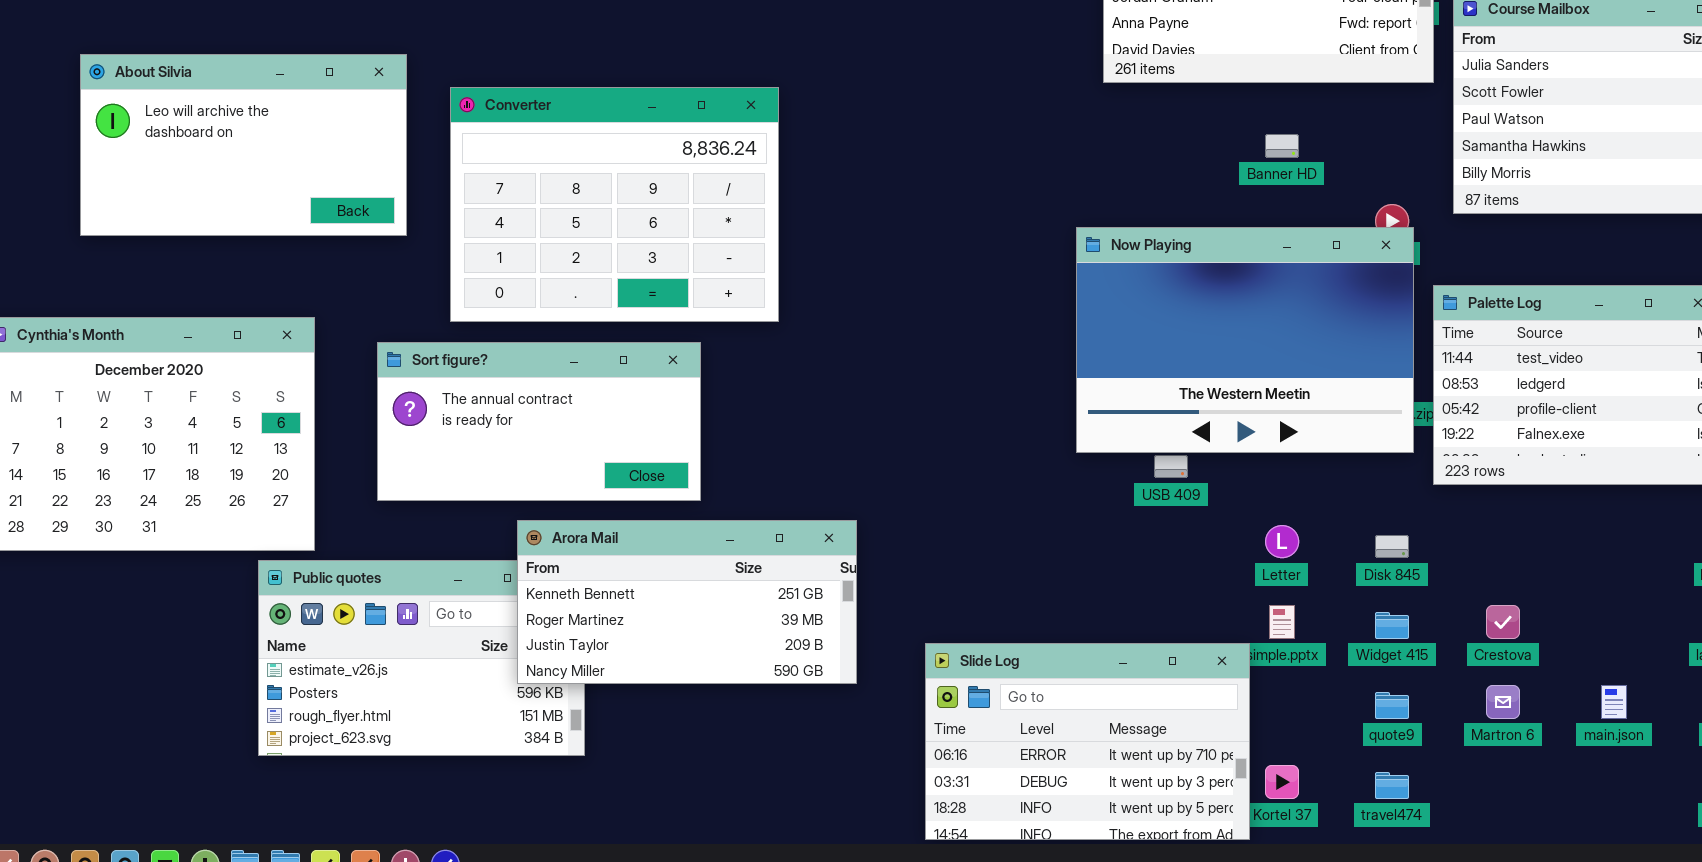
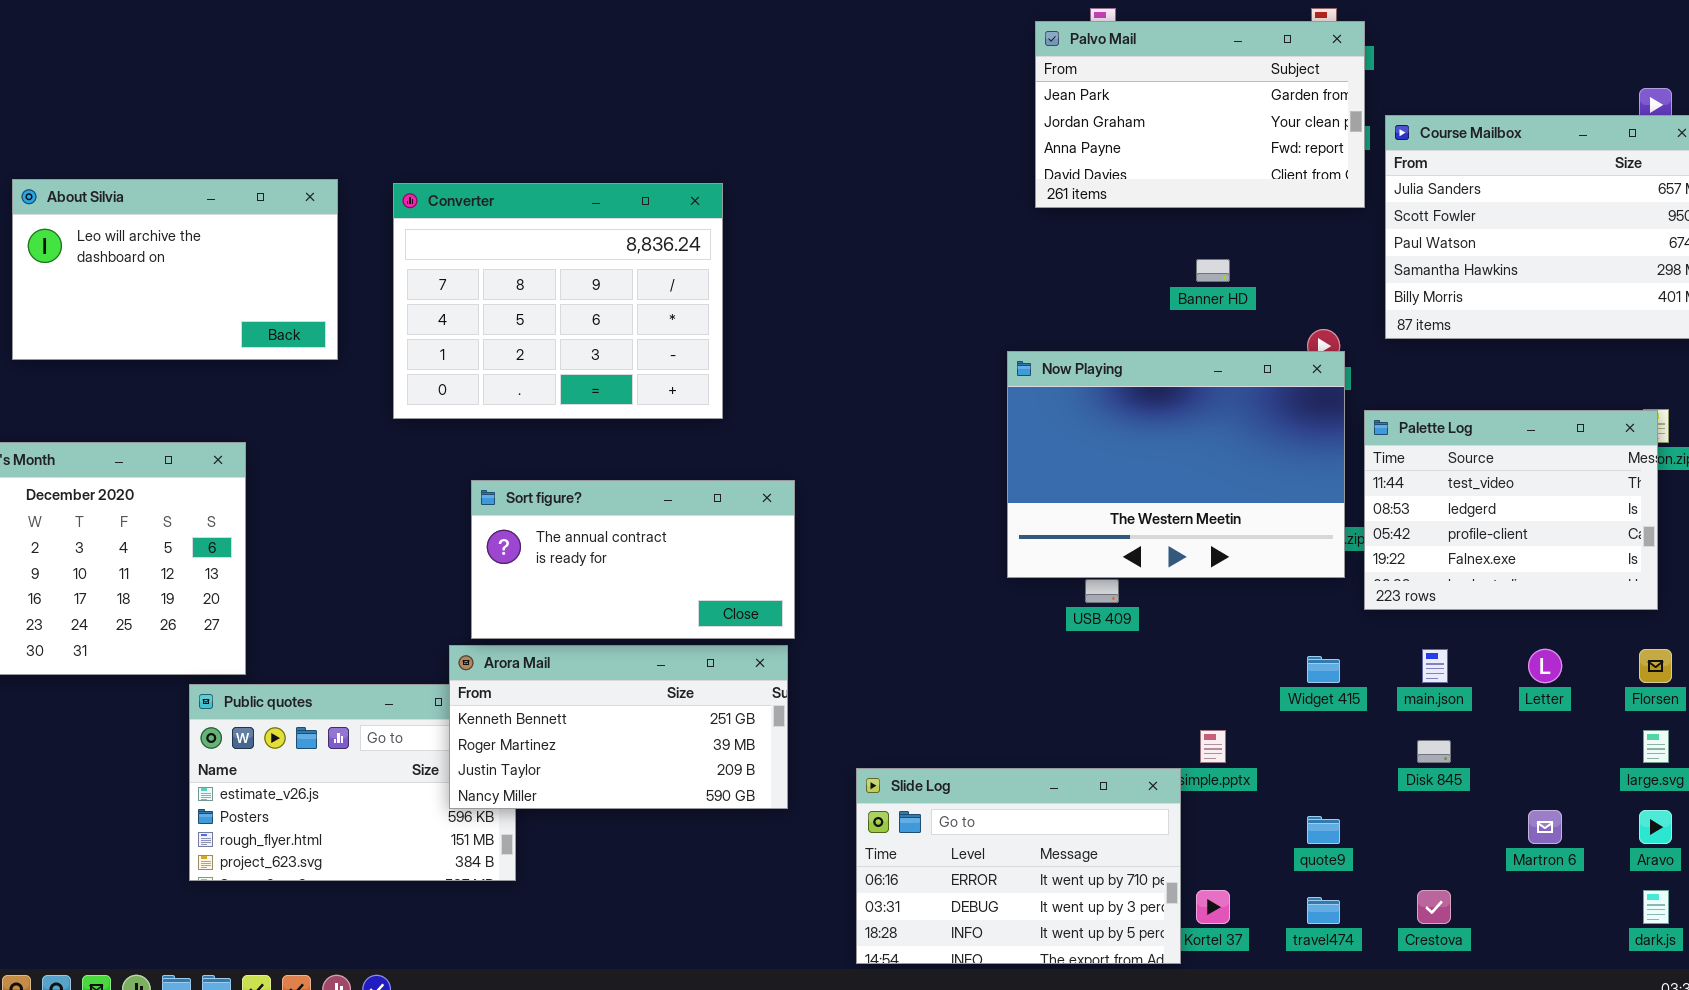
Converter: [450,87,779,322] -> [393,183,723,419], moved
Sort figure?: [377,342,701,501] -> [471,480,795,639], moved
Letter: [1265,525,1299,558] -> [1528,649,1562,683], moved
Disk 845: [1375,535,1409,558] -> [1417,740,1451,763], moved
Crestova: [1486,605,1520,639] -> [1417,890,1451,924], moved
Widget 415: [1375,612,1409,639] -> [1307,656,1340,683], moved
Martron 6: [1486,685,1520,719] -> [1528,810,1562,844], moved
main.json: [1601,685,1627,719] -> [1422,649,1448,683], moved

